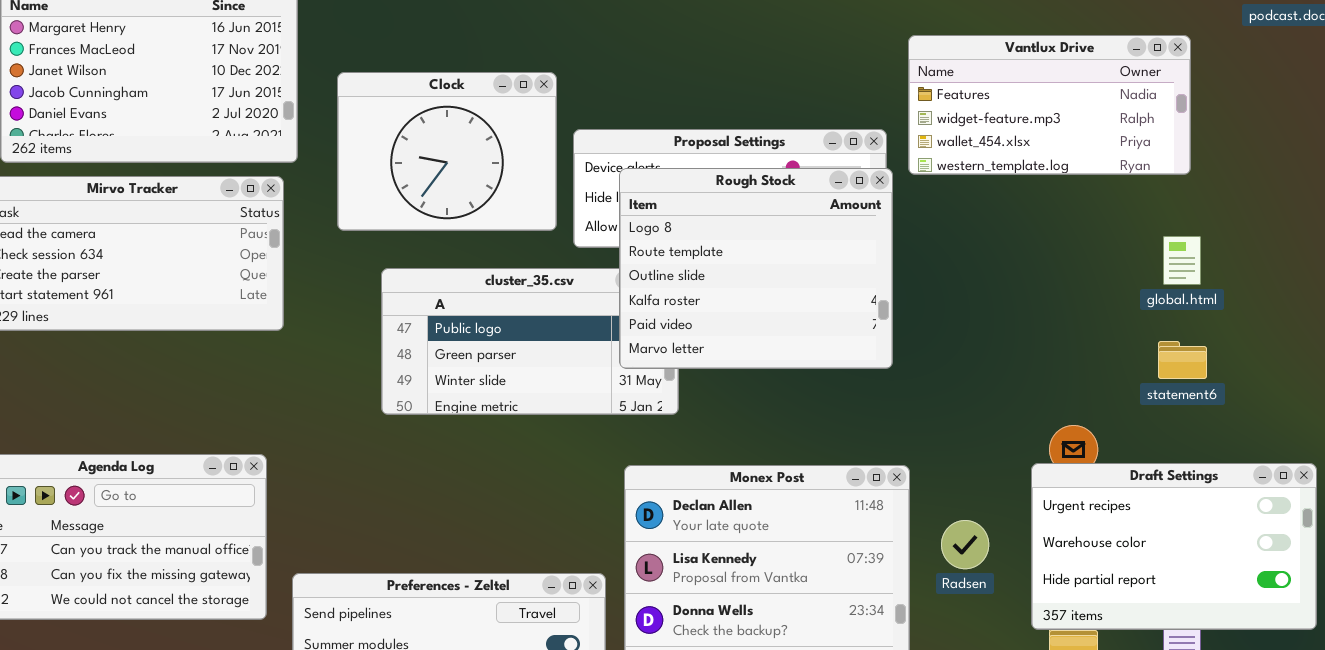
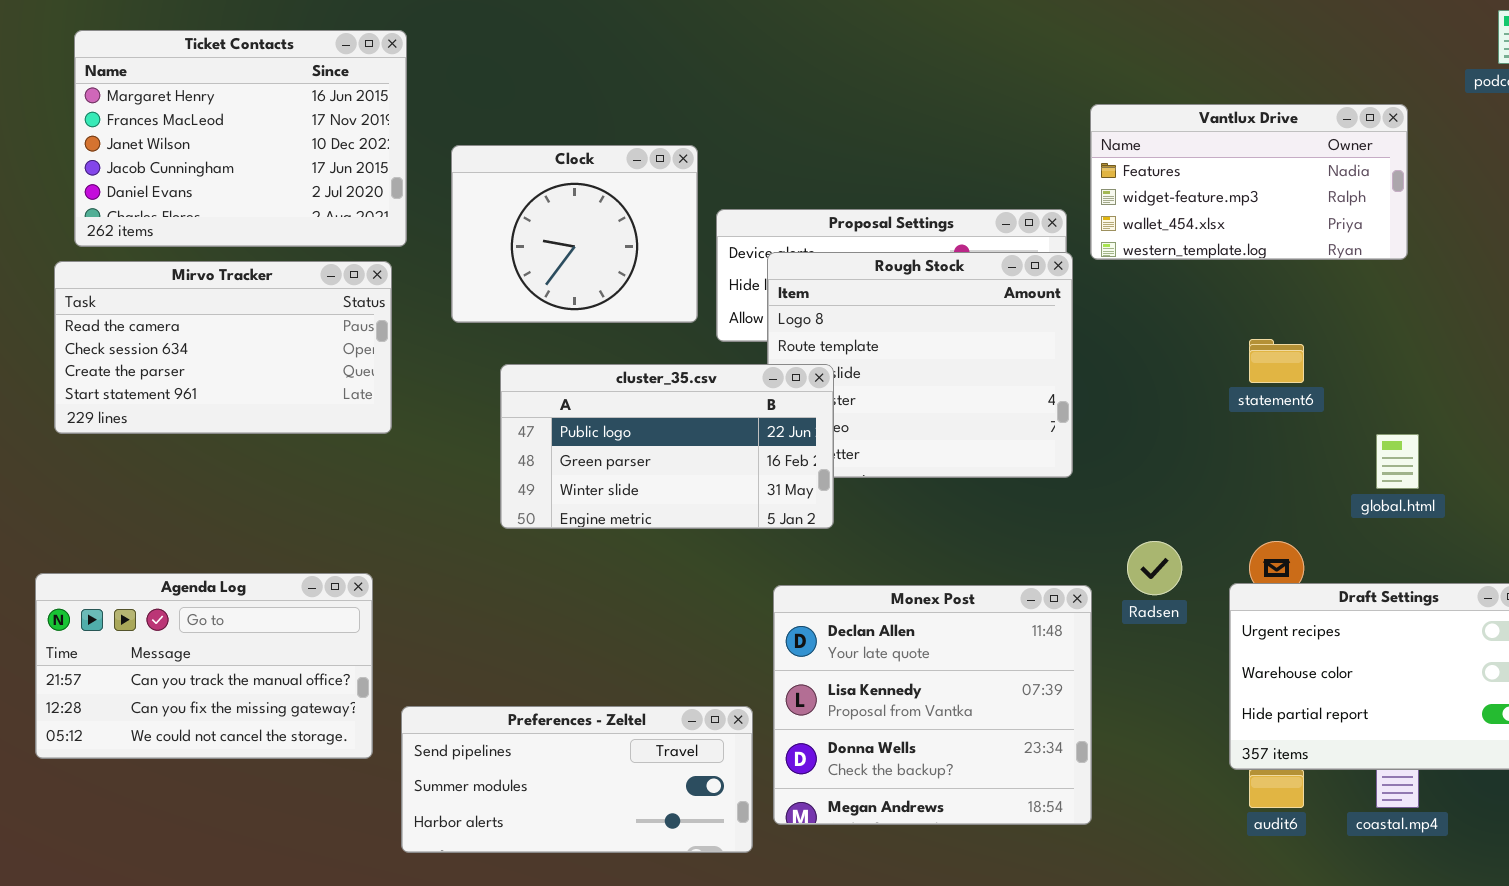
global.html: [1163,236,1201,285] -> [1376,434,1419,489], moved
cluster_35.csv: [381,268,679,415] -> [500,364,834,529], raised
statement6: [1158,341,1207,379] -> [1249,339,1304,383], moved
Radsen: [941,520,989,569] -> [1127,541,1182,595], moved

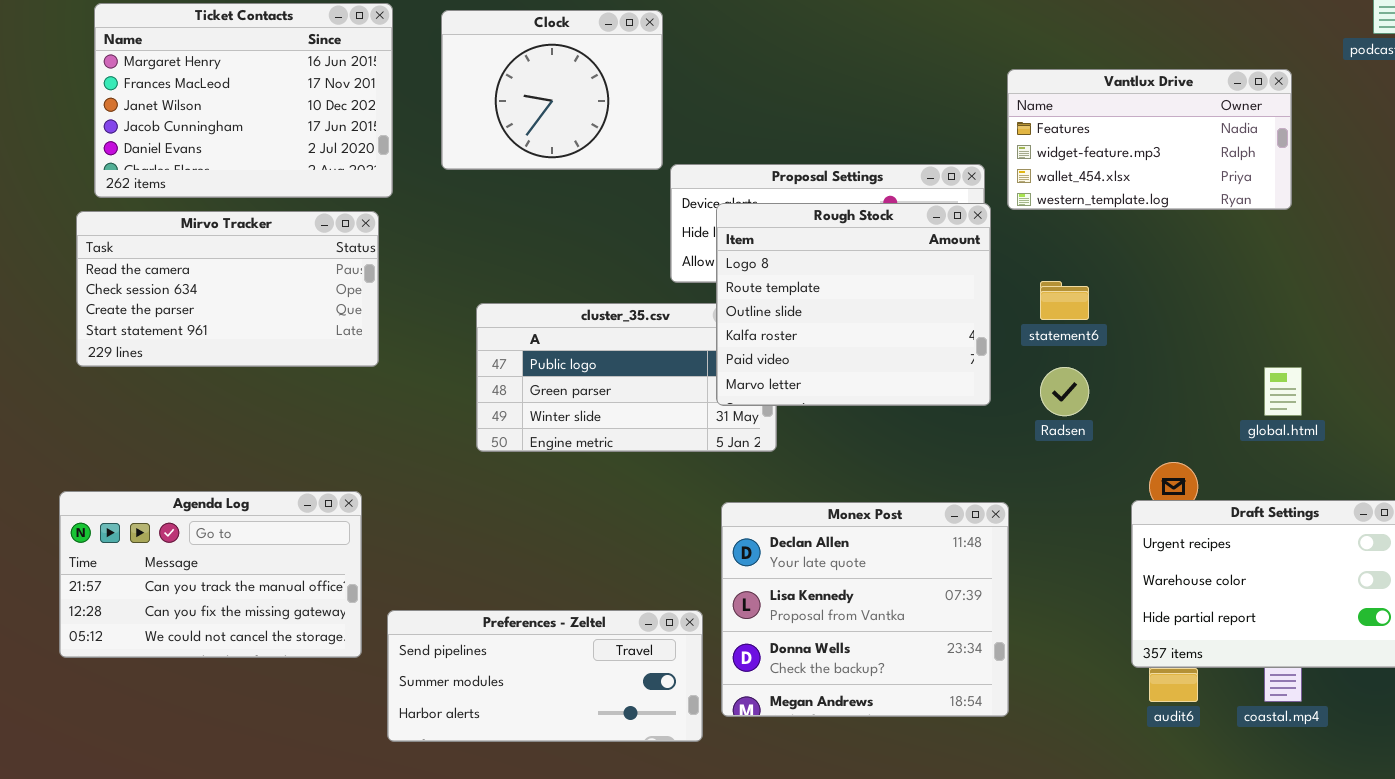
Clock: [451,145,698,323] -> [441,10,663,170], moved
Rough Stock: [767,252,1073,478] -> [716,203,991,406], raised
statement6: [1249,339,1304,383] -> [1040,281,1089,320], moved
Radsen: [1127,541,1182,595] -> [1040,367,1089,416], moved

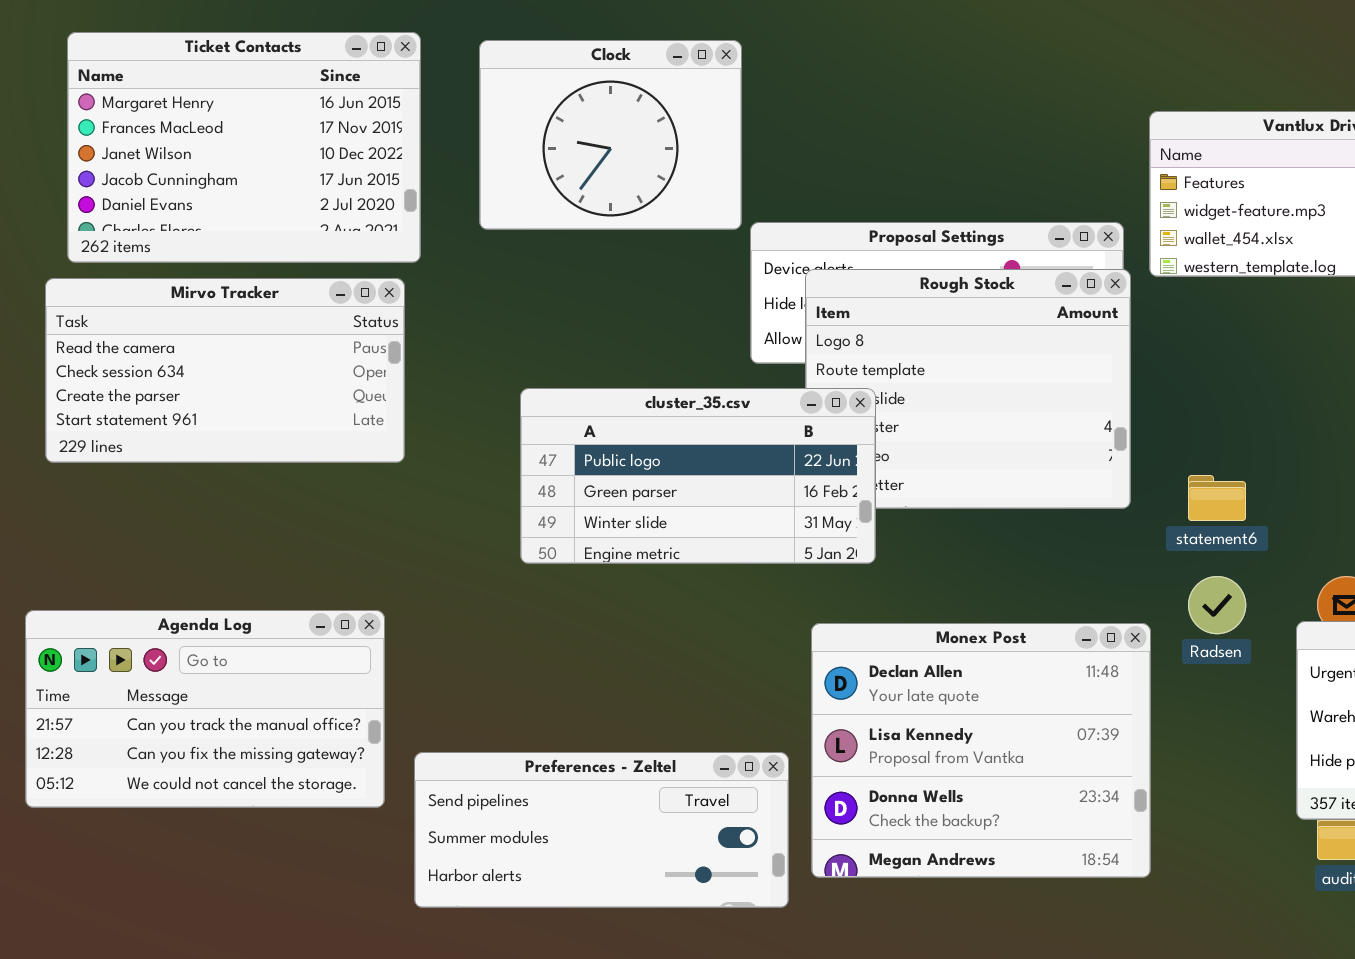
statement6: [1040,281,1089,320] -> [1188,475,1246,521], moved
cluster_35.csv: [476,303,777,452] -> [520,388,876,564], raised
Radsen: [1040,367,1089,416] -> [1188,576,1246,634], moved

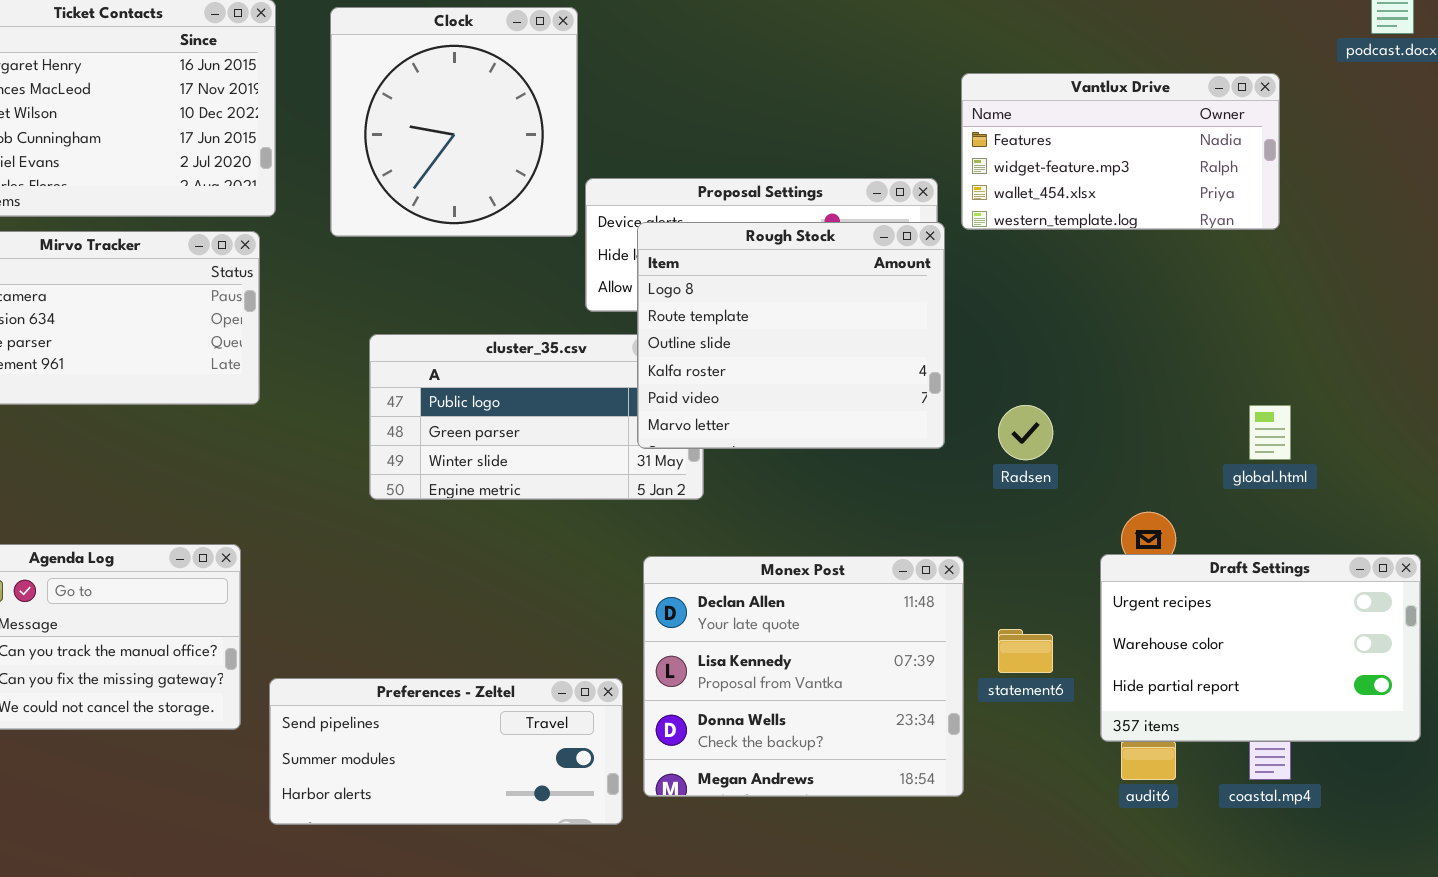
Clock: [479,40,742,230] -> [330,7,578,237], resized
Rough Stock: [805,269,1131,509] -> [637,222,945,449], raised
statement6: [1188,475,1246,521] -> [998,629,1053,673], moved
Radsen: [1188,576,1246,634] -> [998,405,1053,460], moved

